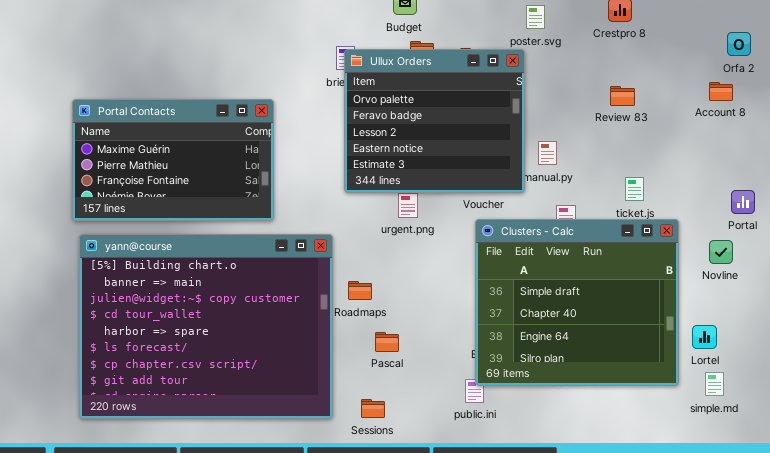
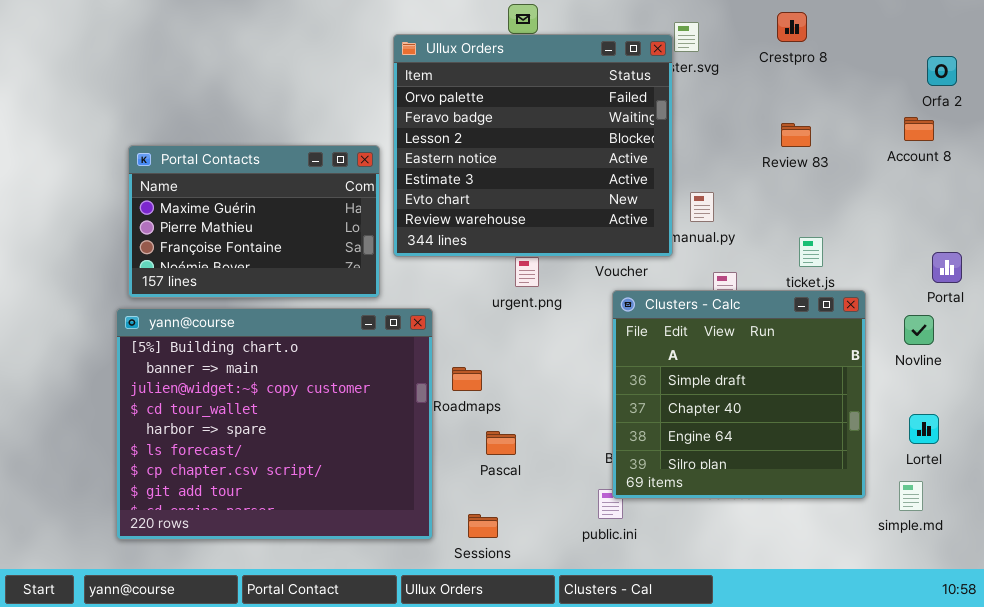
Ullux Orders: [344,49,525,193] -> [393,34,673,257], resized
Portal Contacts: [72,99,274,221] -> [128,145,380,298], moved
Lortel: [692,325,717,349] -> [909,414,939,444], moved

